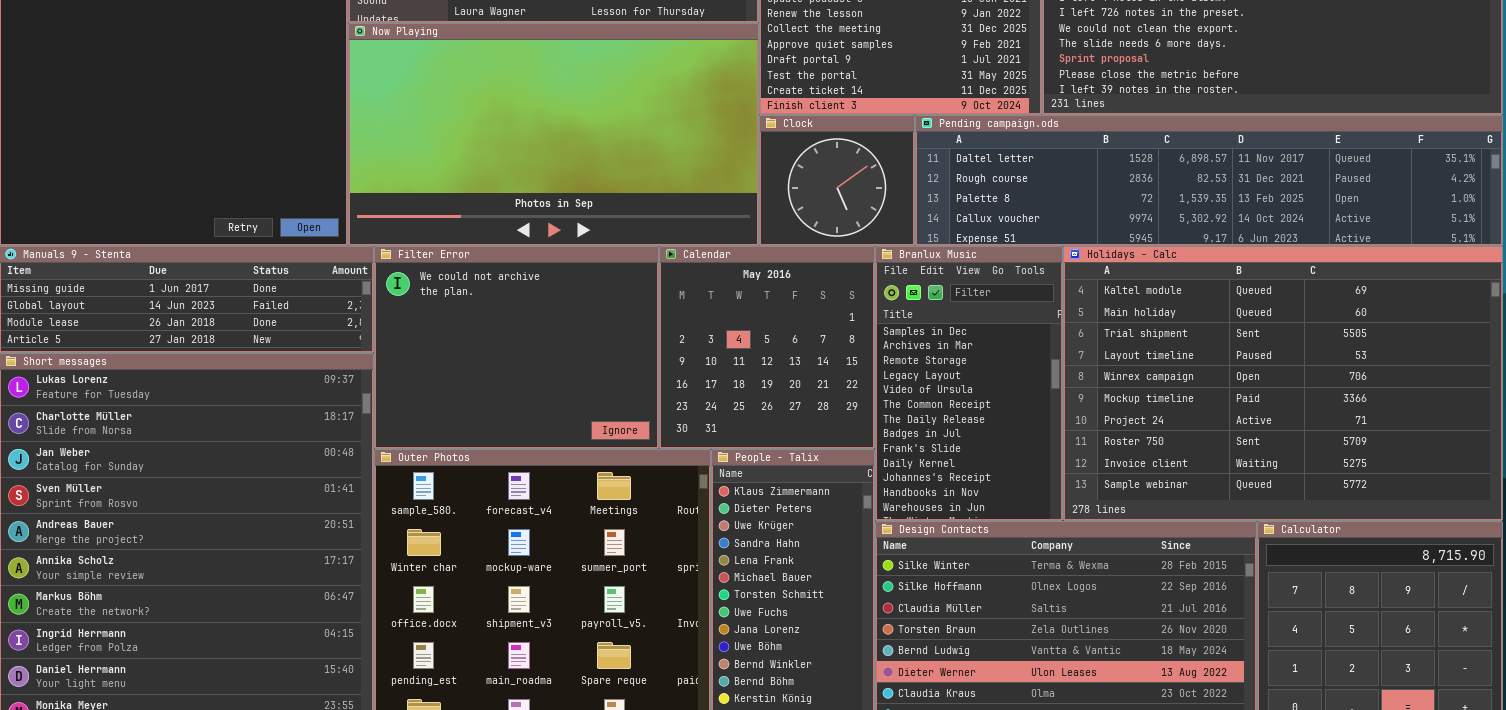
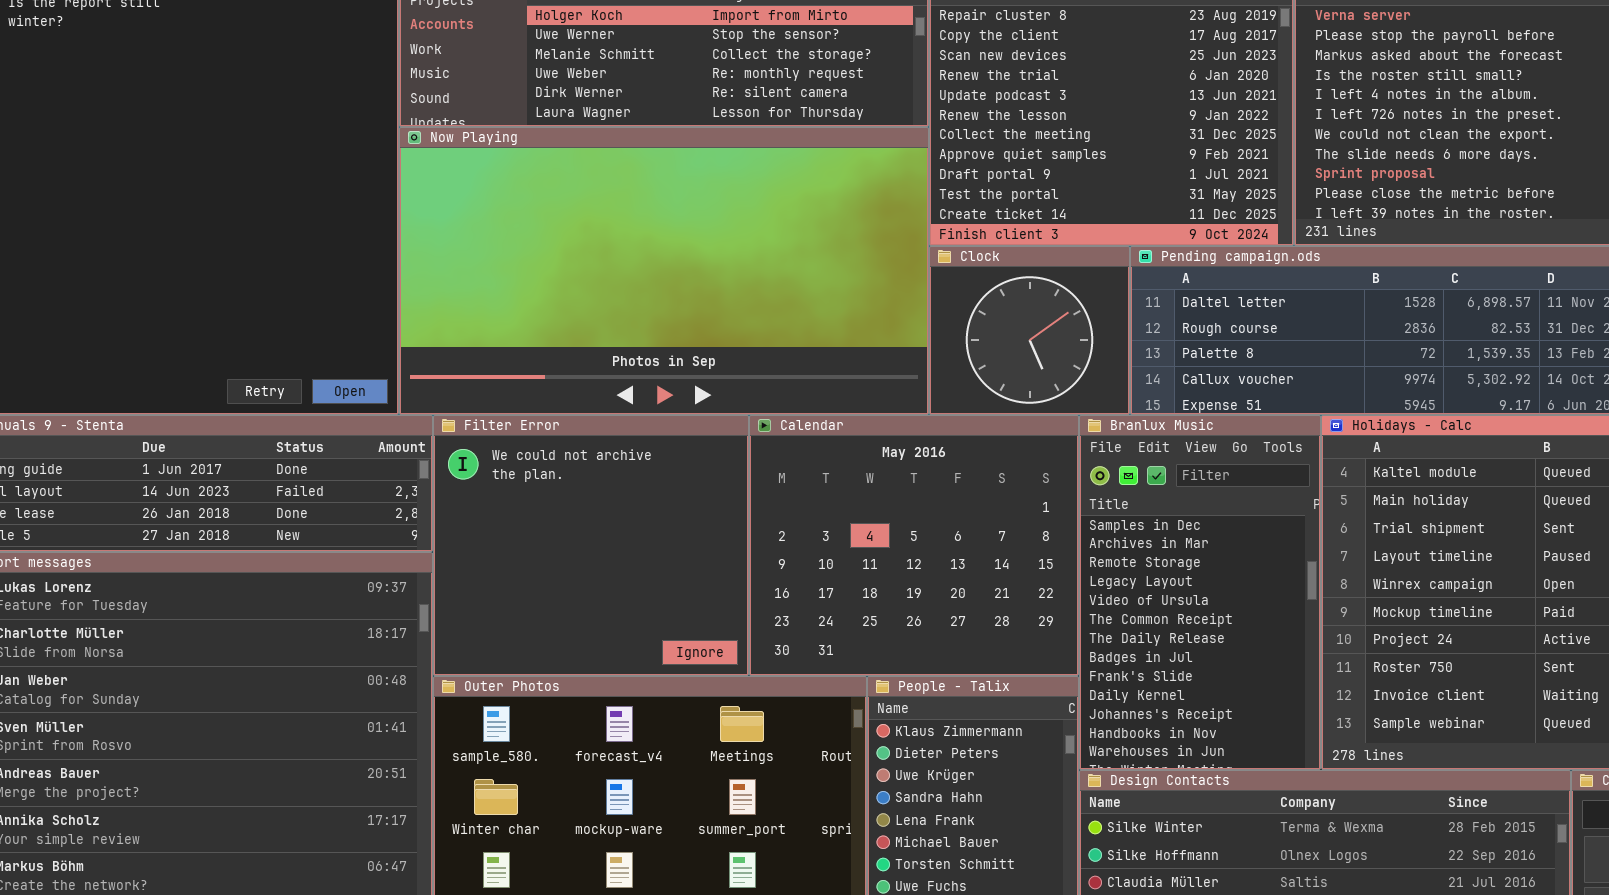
Filter Error: [374,246,659,449] -> [433,415,749,676], resized
Calendar: [659,246,875,449] -> [749,415,1079,676], resized

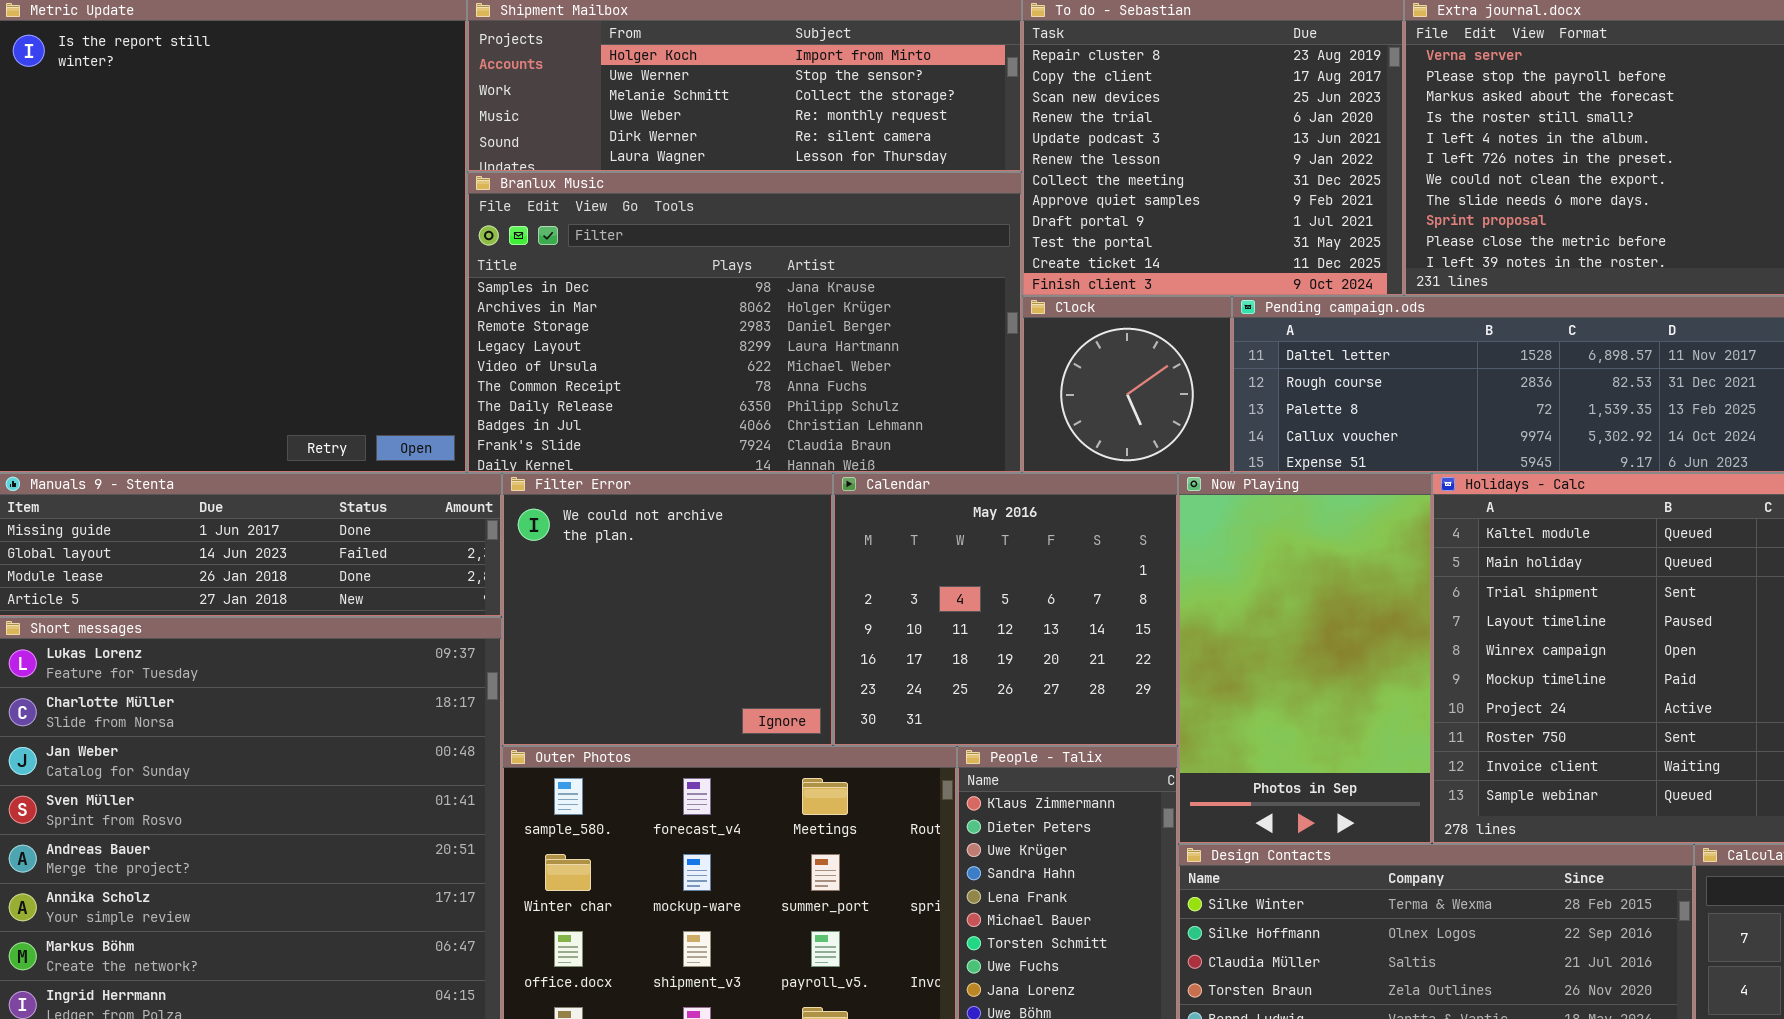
Now Playing: [399,127,929,415] -> [1178,473,1432,844], moved, resized
Branlux Music: [1079,415,1321,770] -> [467,172,1022,473], moved, resized

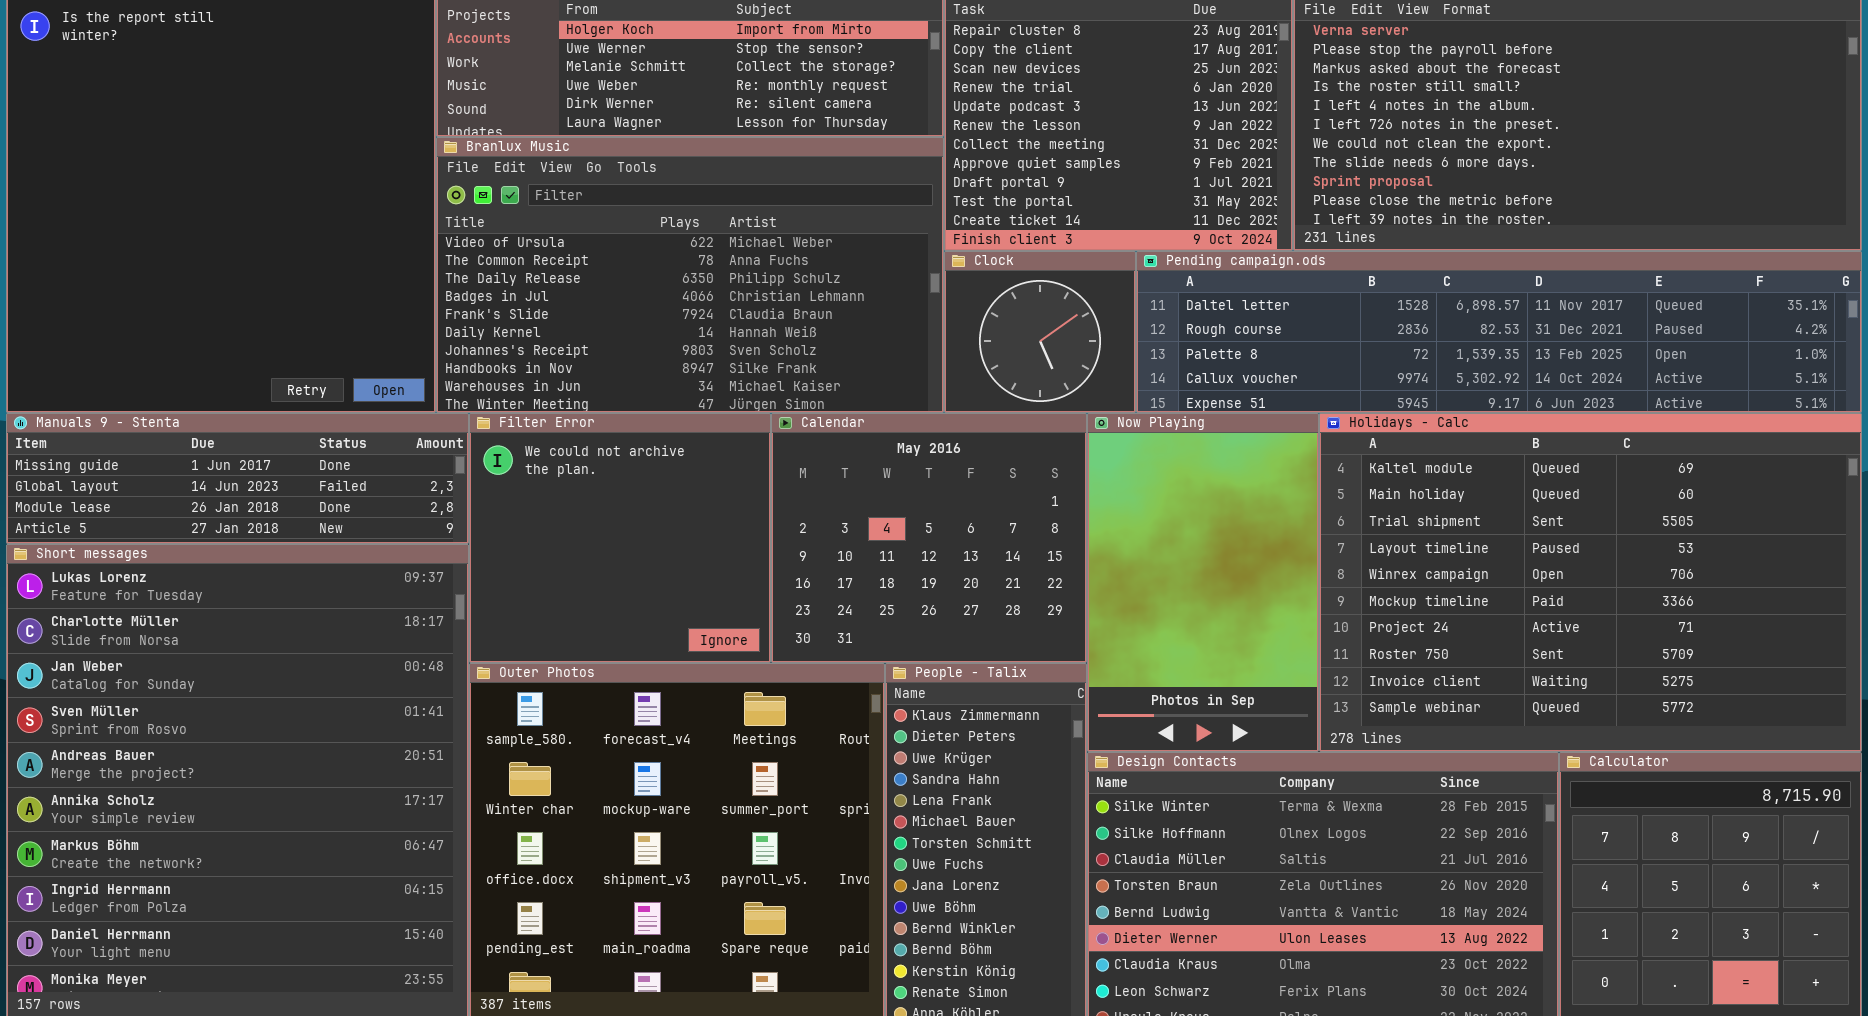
Branlux Music: [467,172,1022,473] -> [436,137,944,413], scrolled down 4 rows

